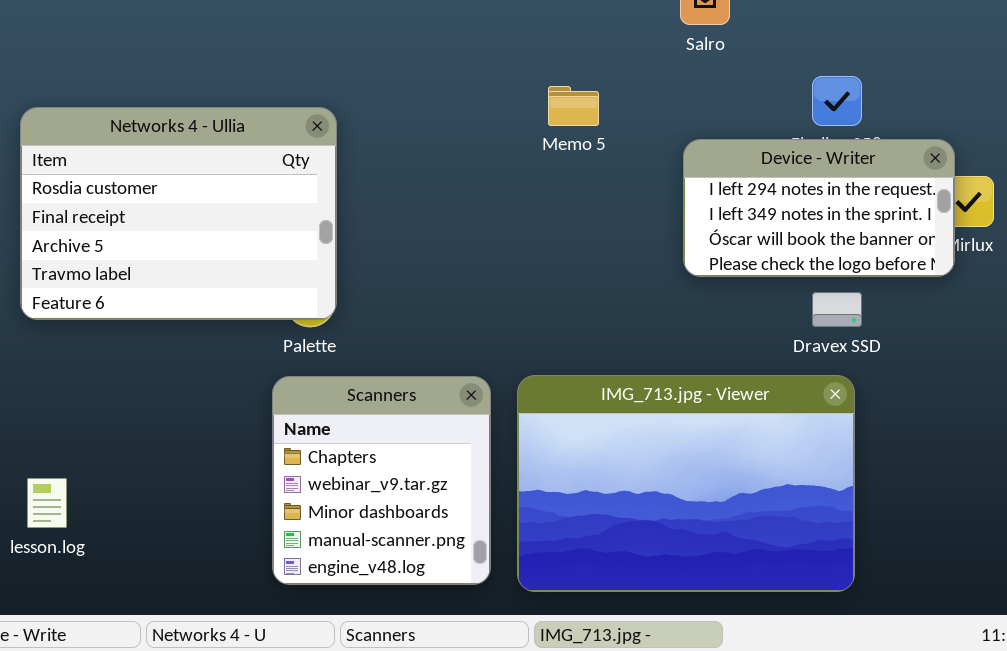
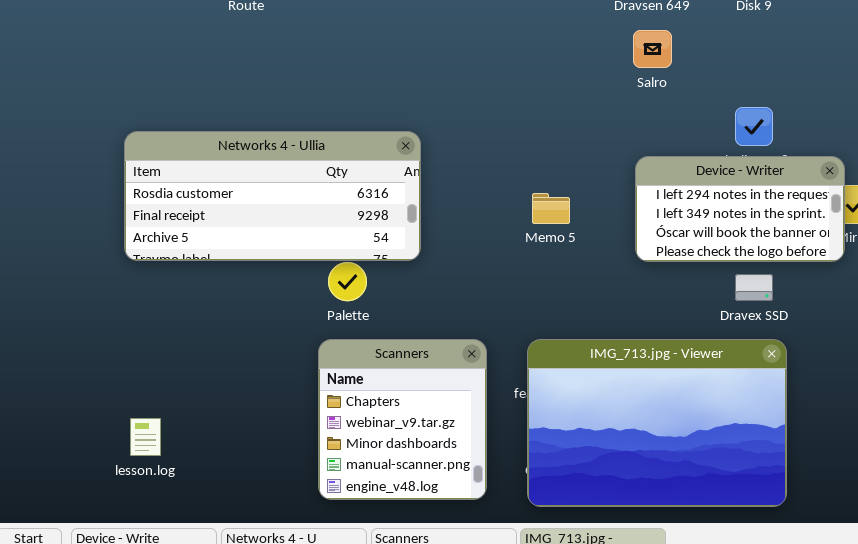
Memo 5: [548,86,599,126] -> [532,193,570,224], moved
Networks 4 - Ullia: [20,107,337,320] -> [124,131,421,261], resized
IMG_713.jpg - Viewer: [517,375,855,592] -> [527,339,787,507], moved

